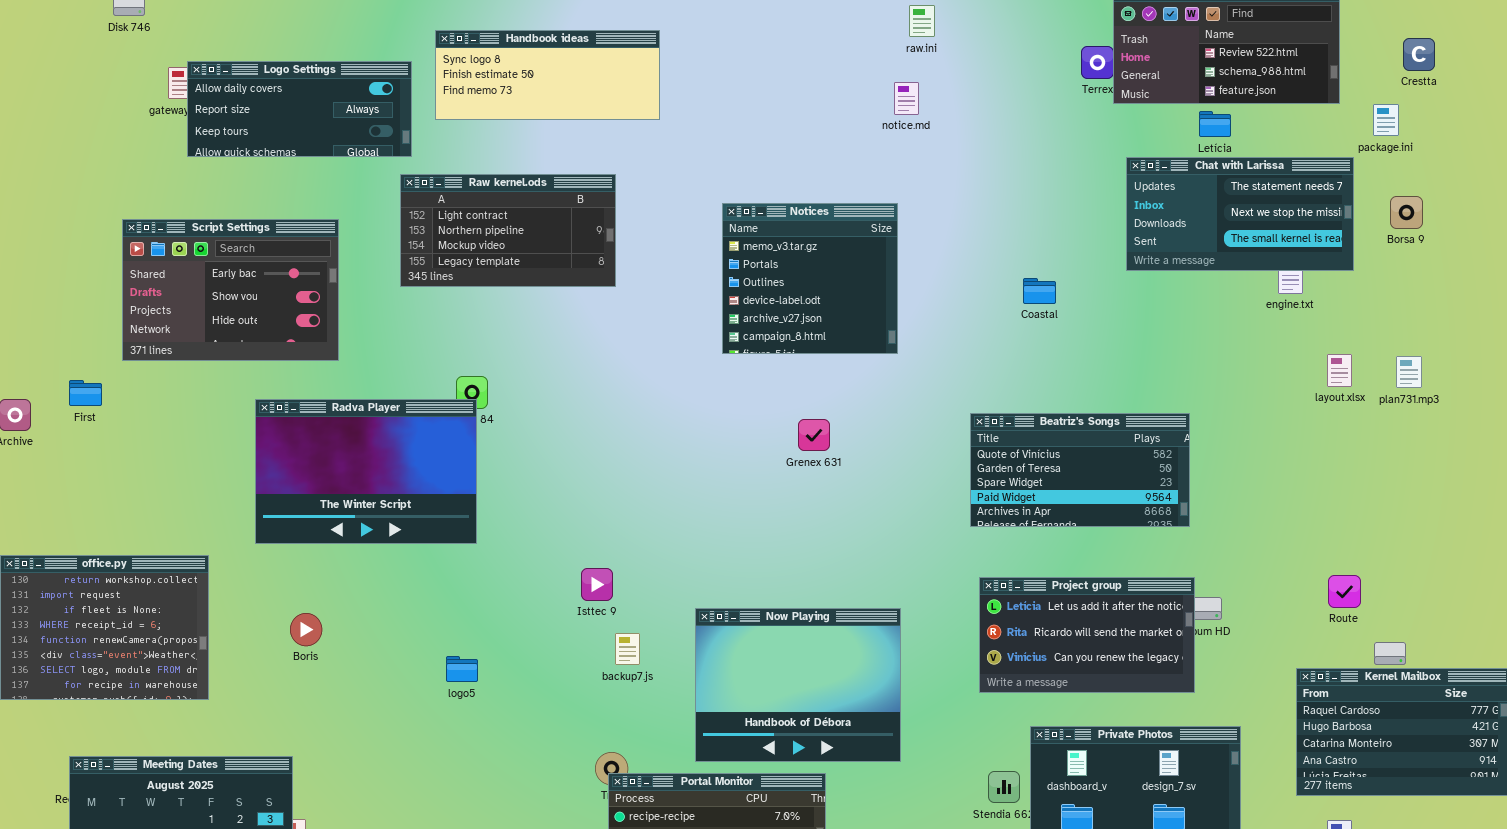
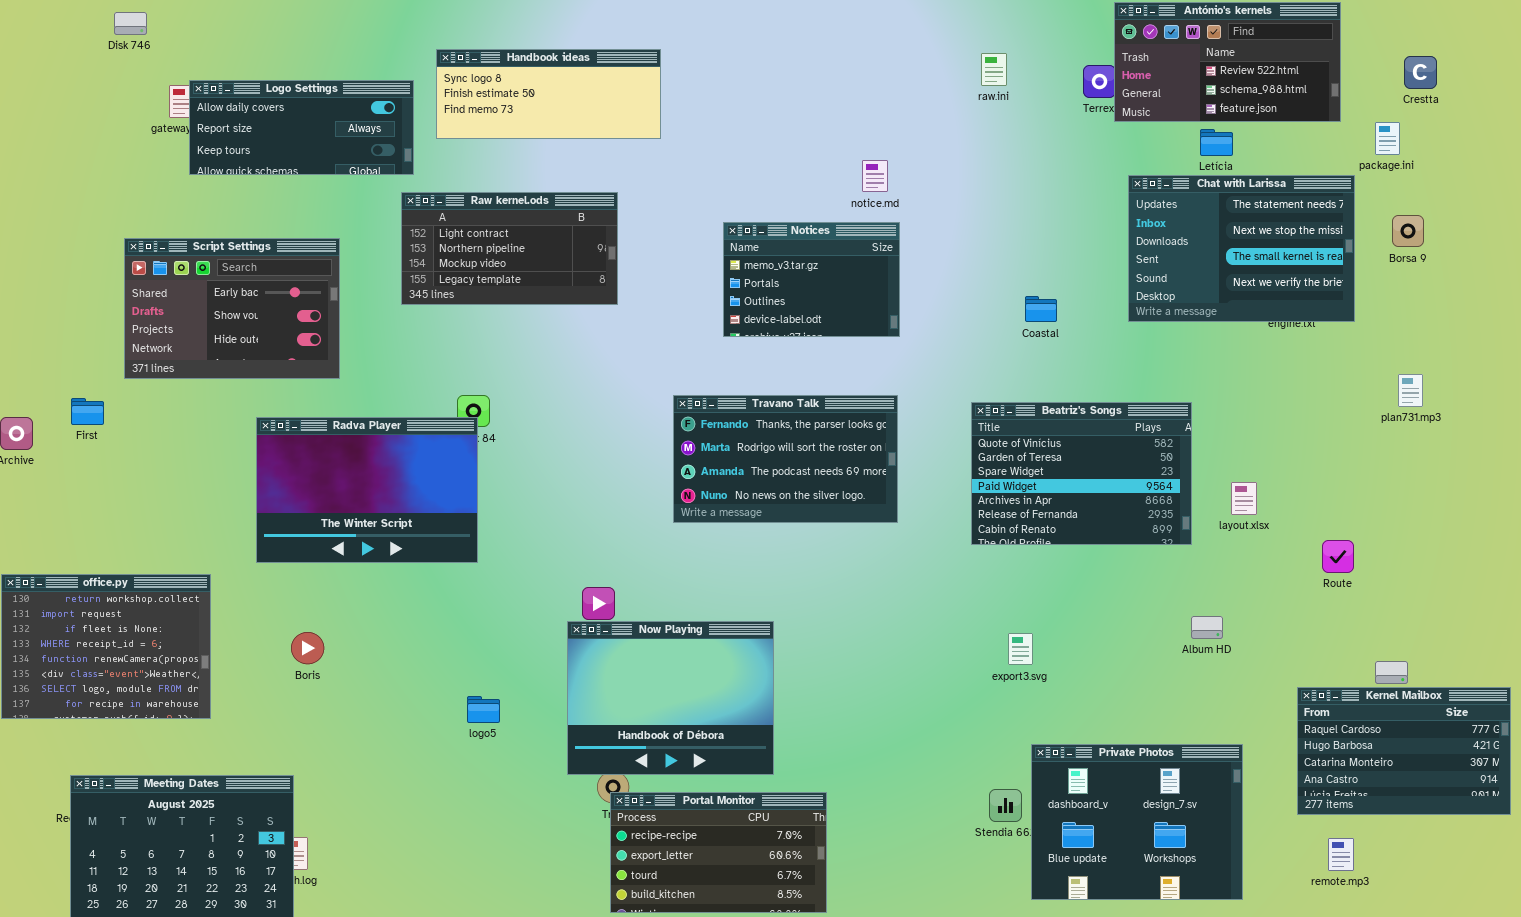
raw.ini: [909,5,935,37] -> [981,53,1007,86], moved
notice.md: [894,82,919,115] -> [862,160,888,192], moved
Chat with Larissa: [1126,157,1354,271] -> [1128,175,1355,322], resized
Notices: [722,203,898,354] -> [723,222,900,337], resized
layout.xlsx: [1327,354,1352,387] -> [1231,482,1257,515], moved
Travano Talk: none -> [673,395,898,523], opened
Beatriz's Songs: [970,413,1190,527] -> [971,402,1192,545], resized
Route: [1328,575,1361,608] -> [1322,540,1354,573], moved
Project group: [979,577,1195,693] -> none, closed
Now Playing: [695,608,901,762] -> [567,621,774,775], moved
logo5: [446,656,478,682] -> [467,696,500,723], moved

